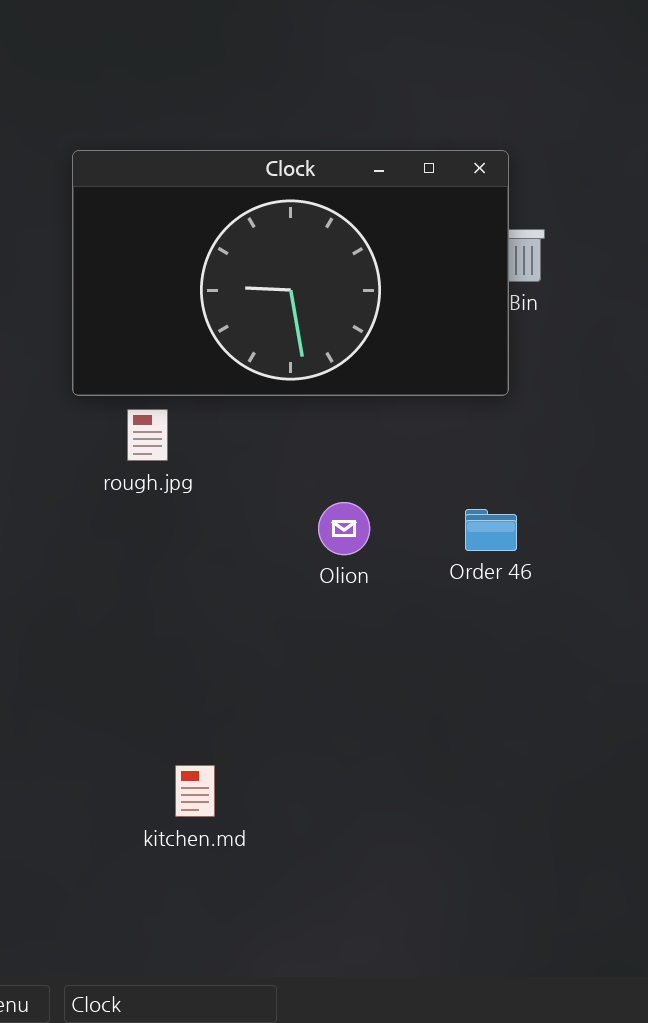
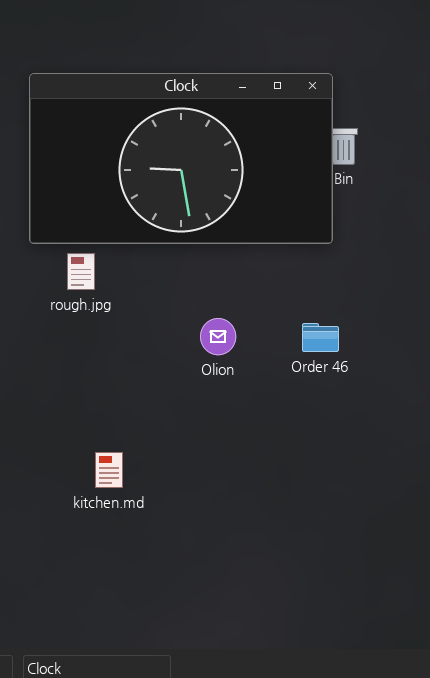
kitchen.md: [175,765,215,817] -> [95,452,123,488], moved

